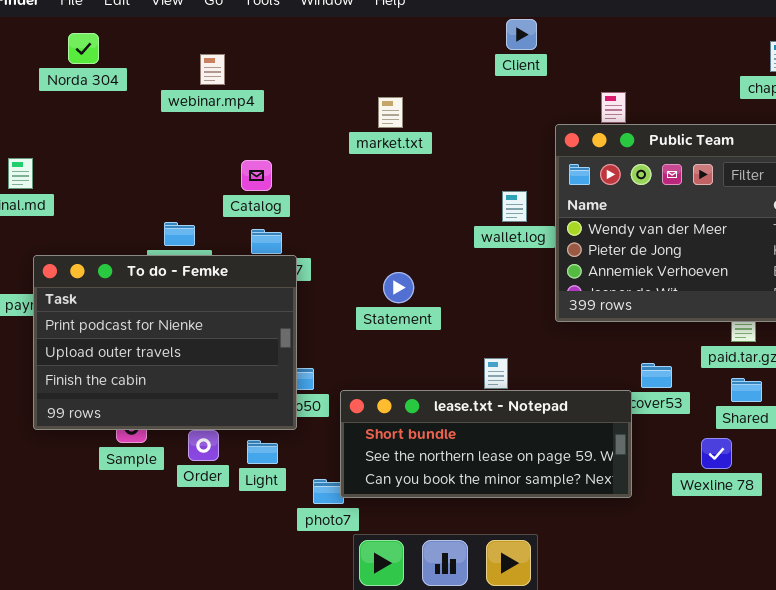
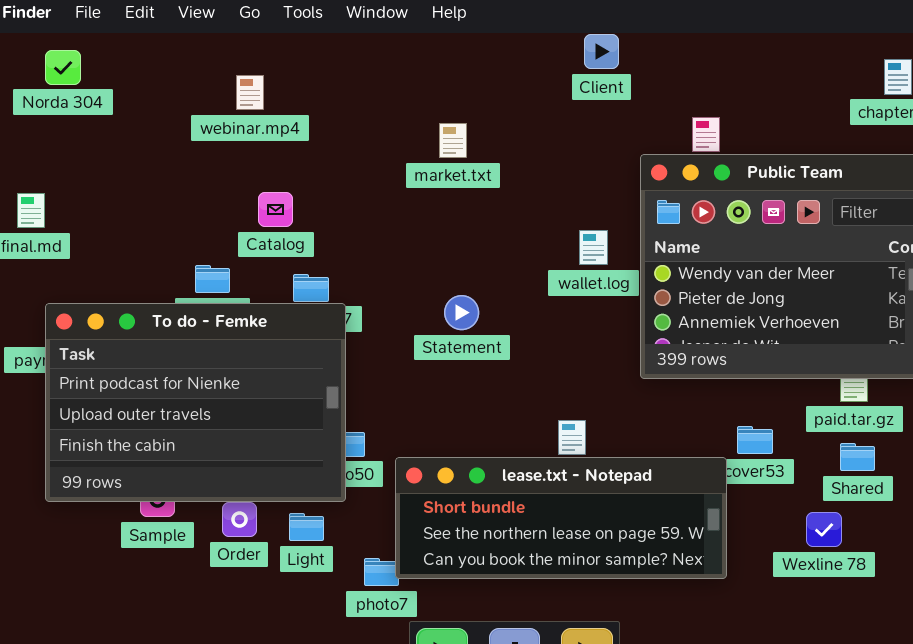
Norda 304: [68,33,99,64] -> [45,50,81,85], moved
Catalog: [241,160,272,191] -> [258,192,293,227], moved
Statement: [383,272,414,303] -> [444,295,479,330], moved

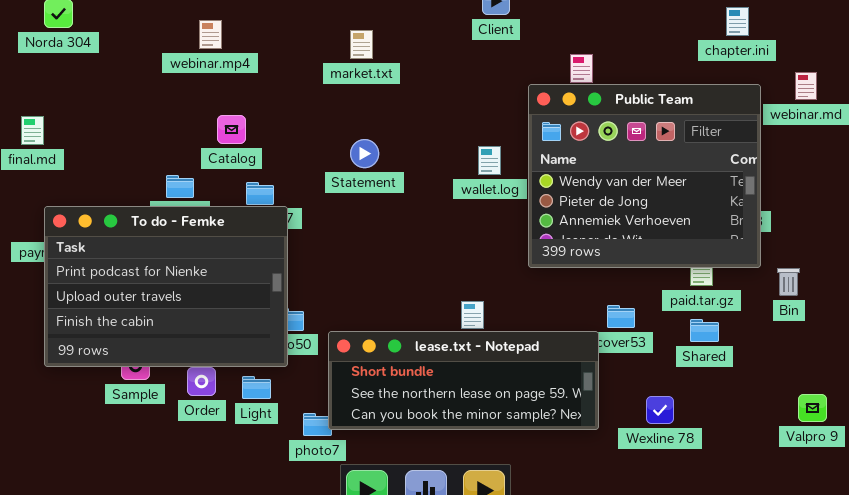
market.txt: [439,123,467,158] -> [350,30,373,59], moved
Statement: [444,295,479,330] -> [350,139,379,168], moved
Wexline 78: [806,512,842,547] -> [646,396,674,424], moved

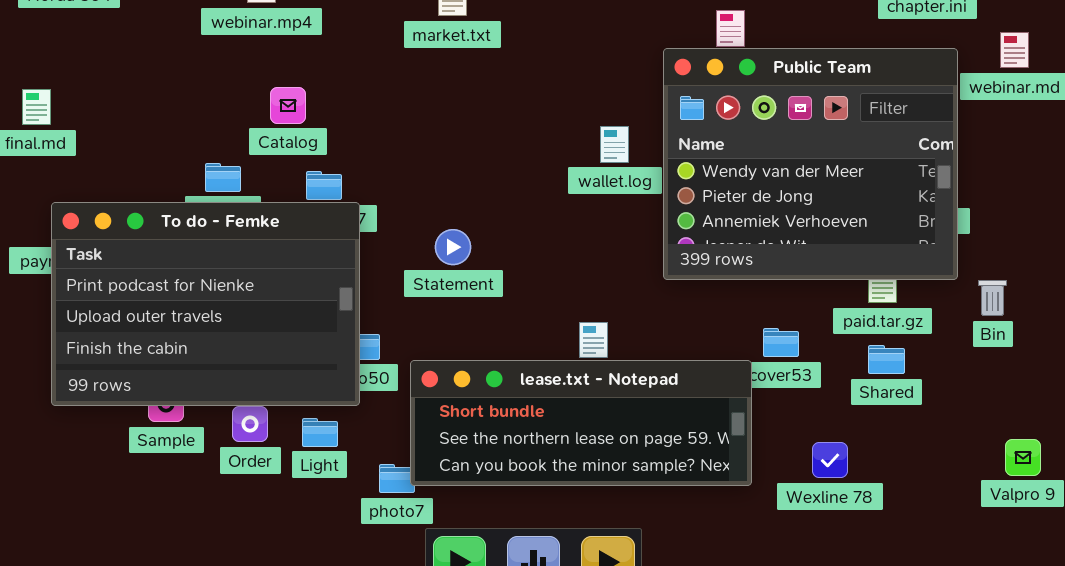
Statement: [350,139,379,168] -> [435,229,471,265], moved

